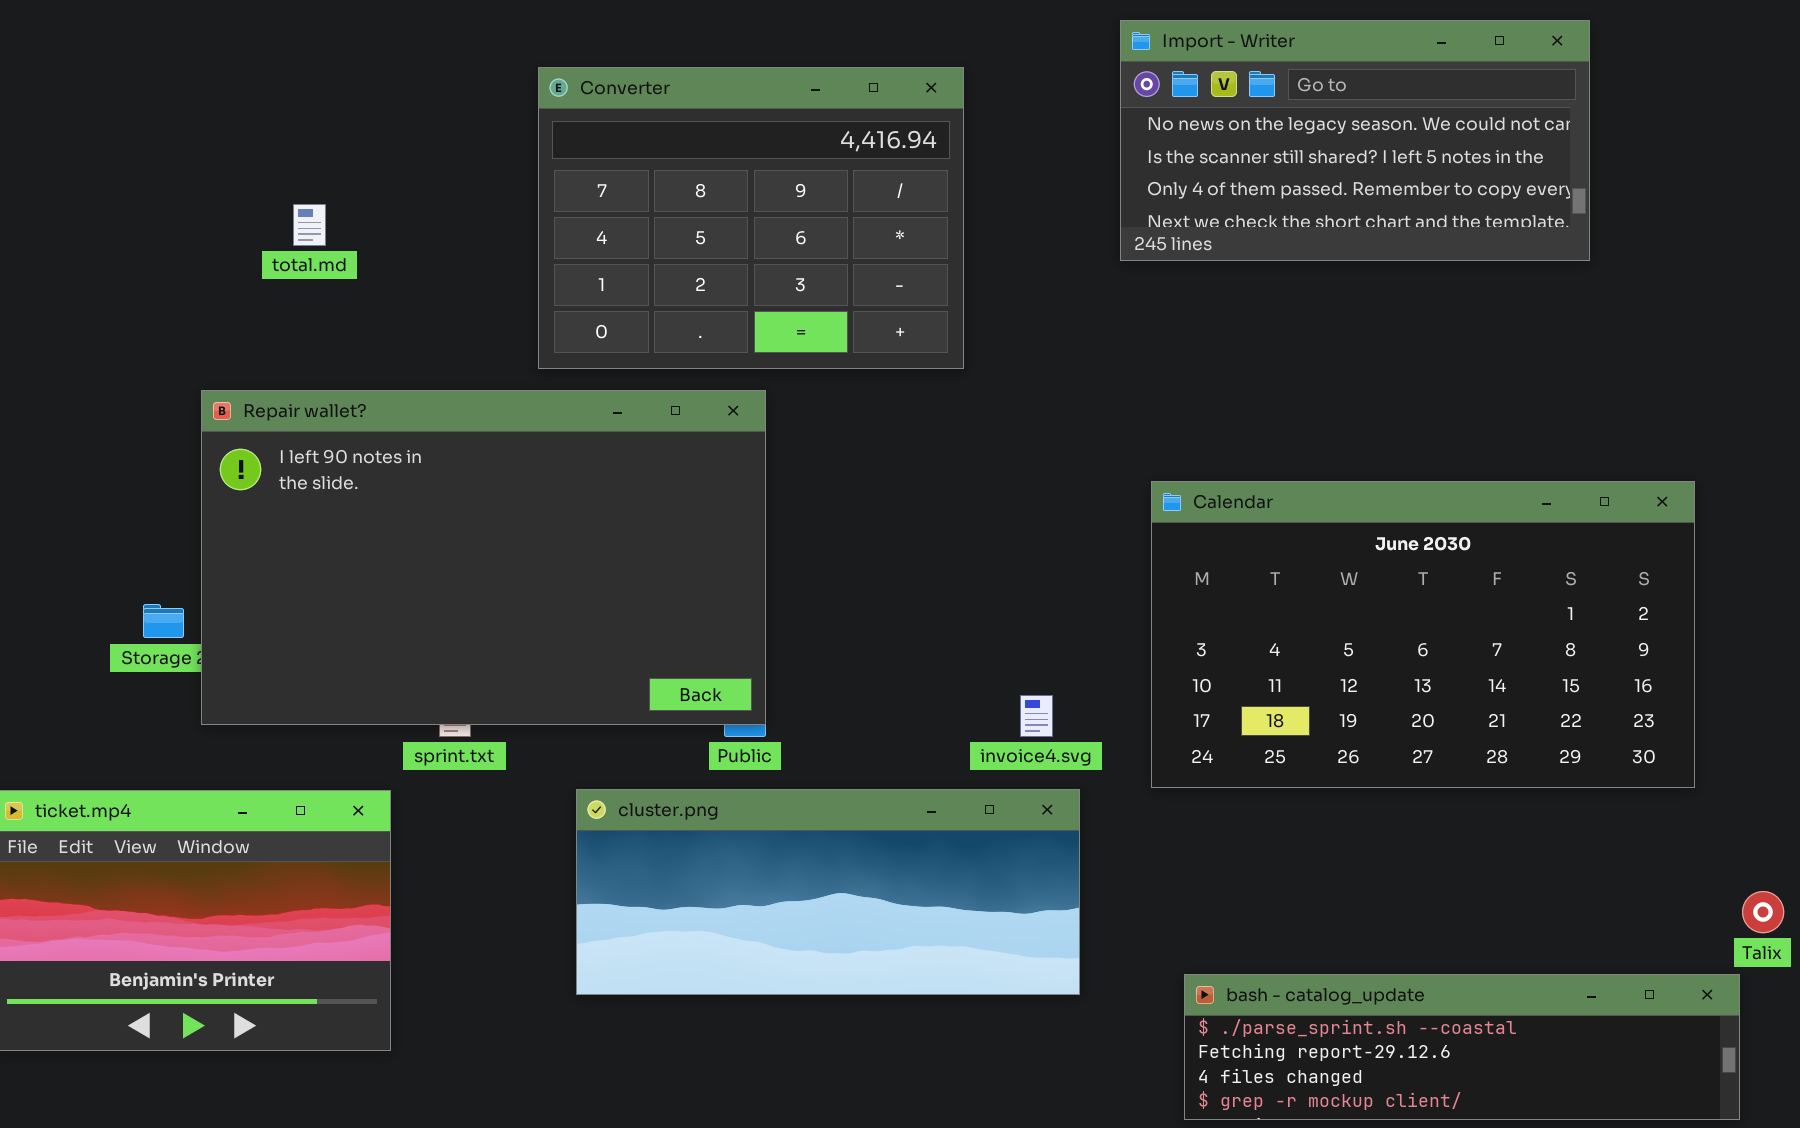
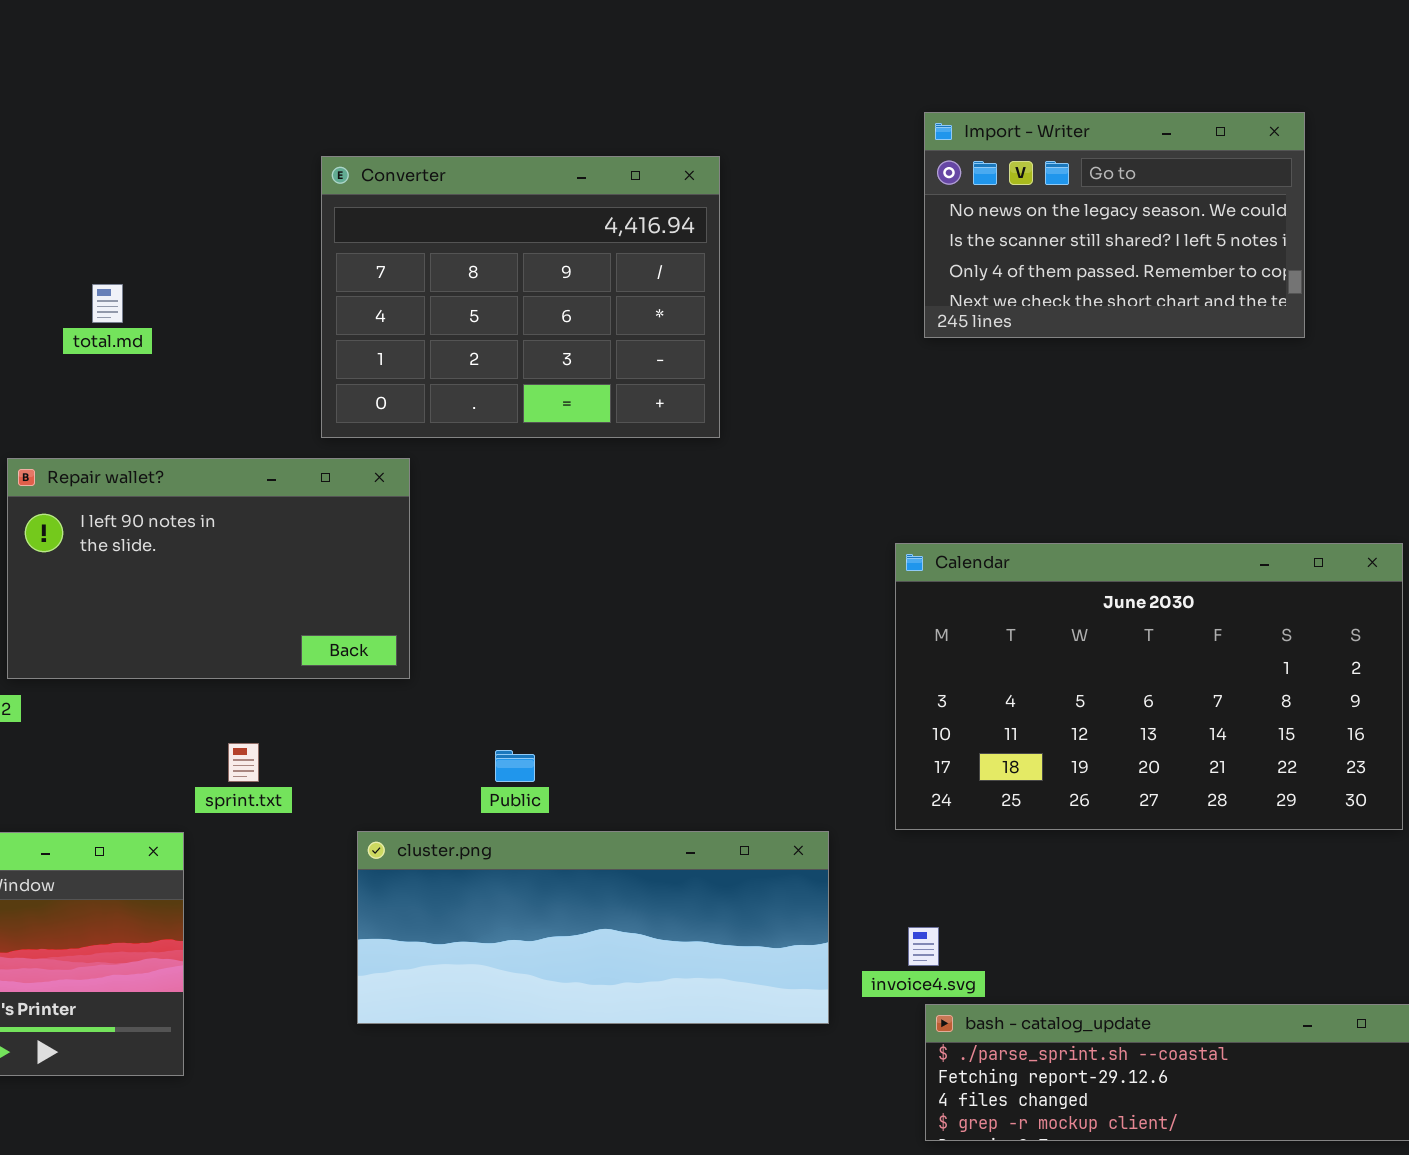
Import - Writer: [1120,20,1590,261] -> [924,112,1305,338], resized
Repair wallet?: [201,390,766,725] -> [7,458,410,679], resized
invoice4.svg: [1020,695,1053,737] -> [908,927,939,966], moved

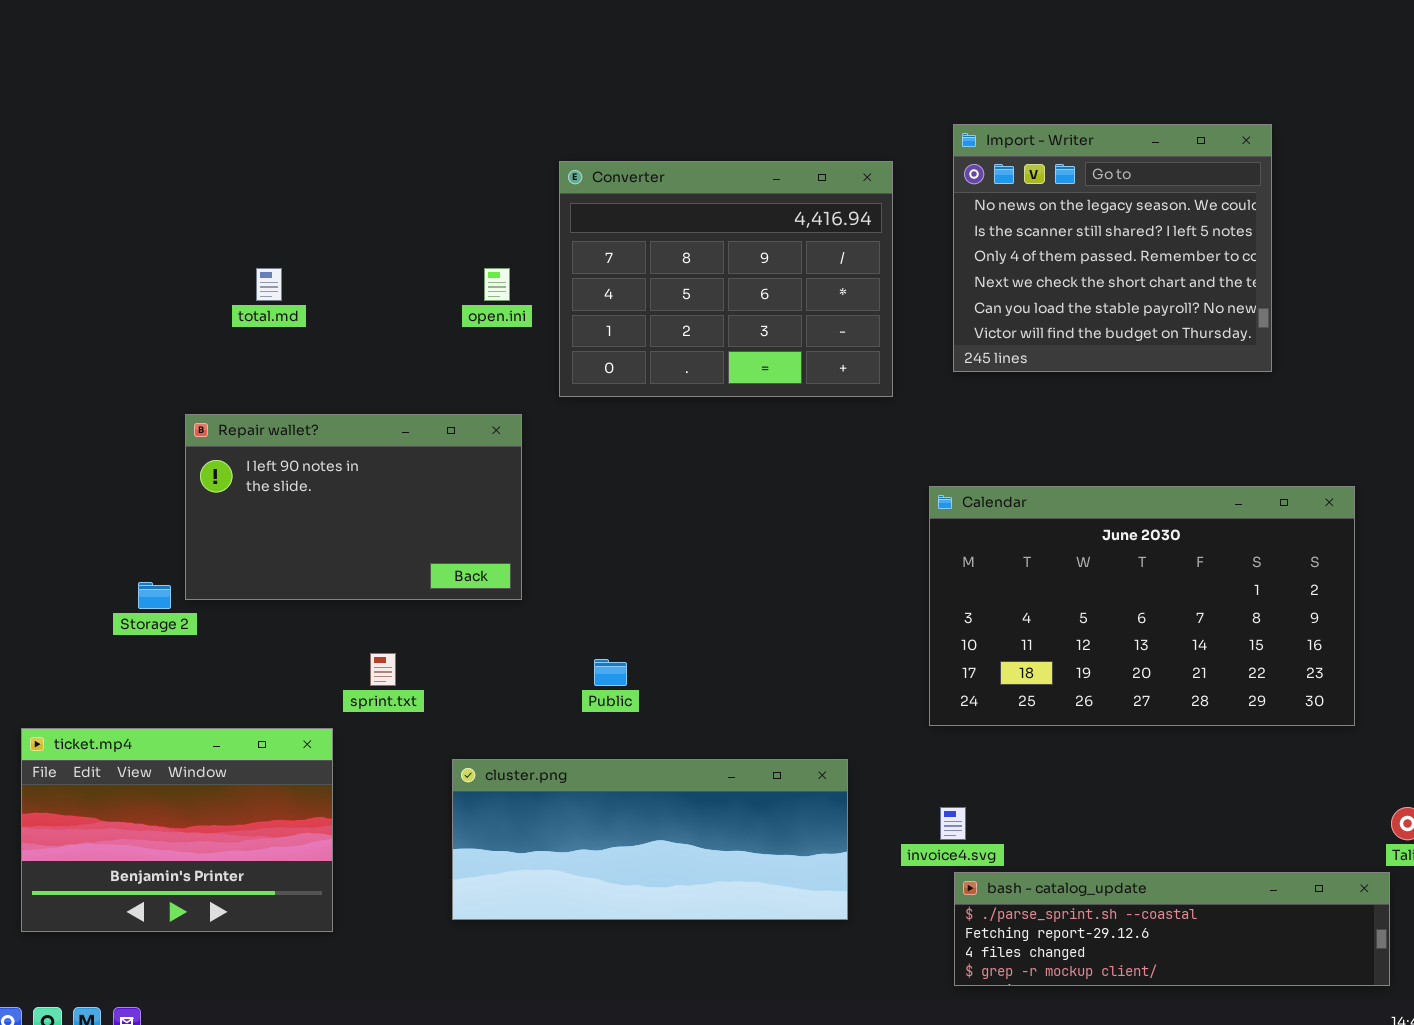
Import - Writer: [924,112,1305,338] -> [953,124,1272,372], resized
Converter: [321,156,720,438] -> [559,161,893,397], moved
cluster.png: [357,831,829,1024] -> [452,759,848,920], moved

